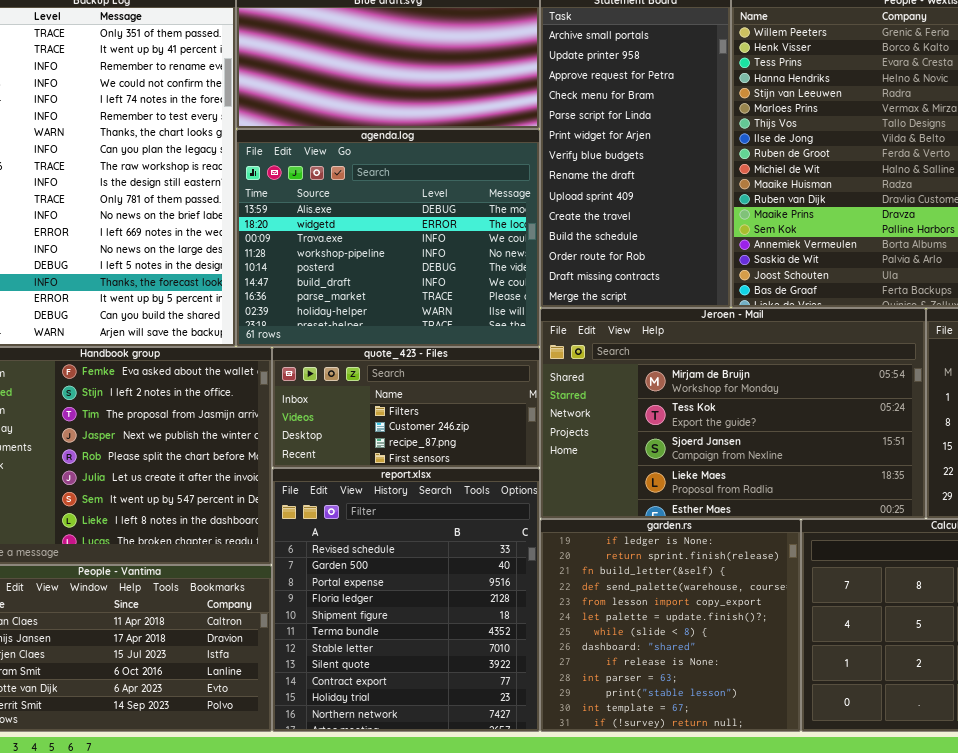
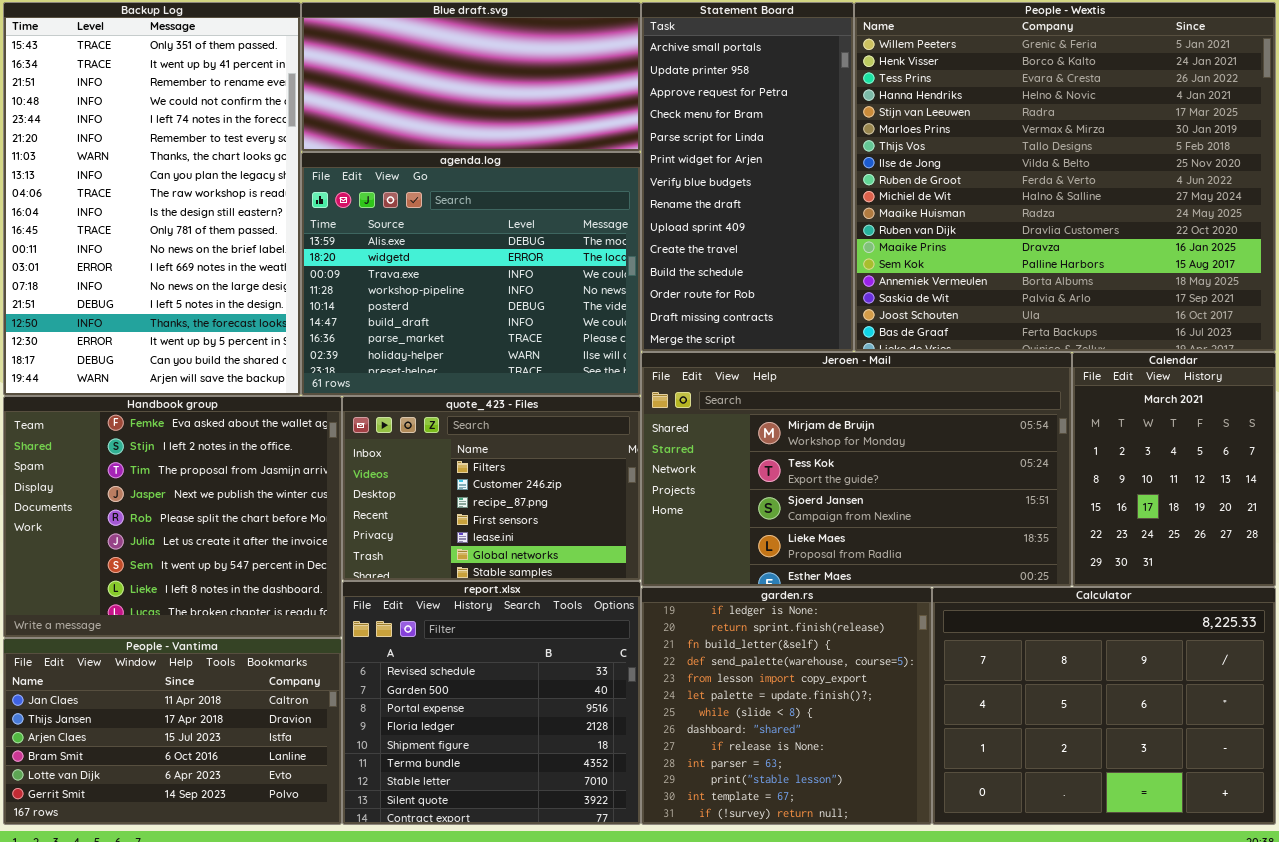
quote_423 - Files: [272,347,540,468] -> [342,396,641,581], resized
report.xlsx: [272,468,540,732] -> [342,581,641,825], resized

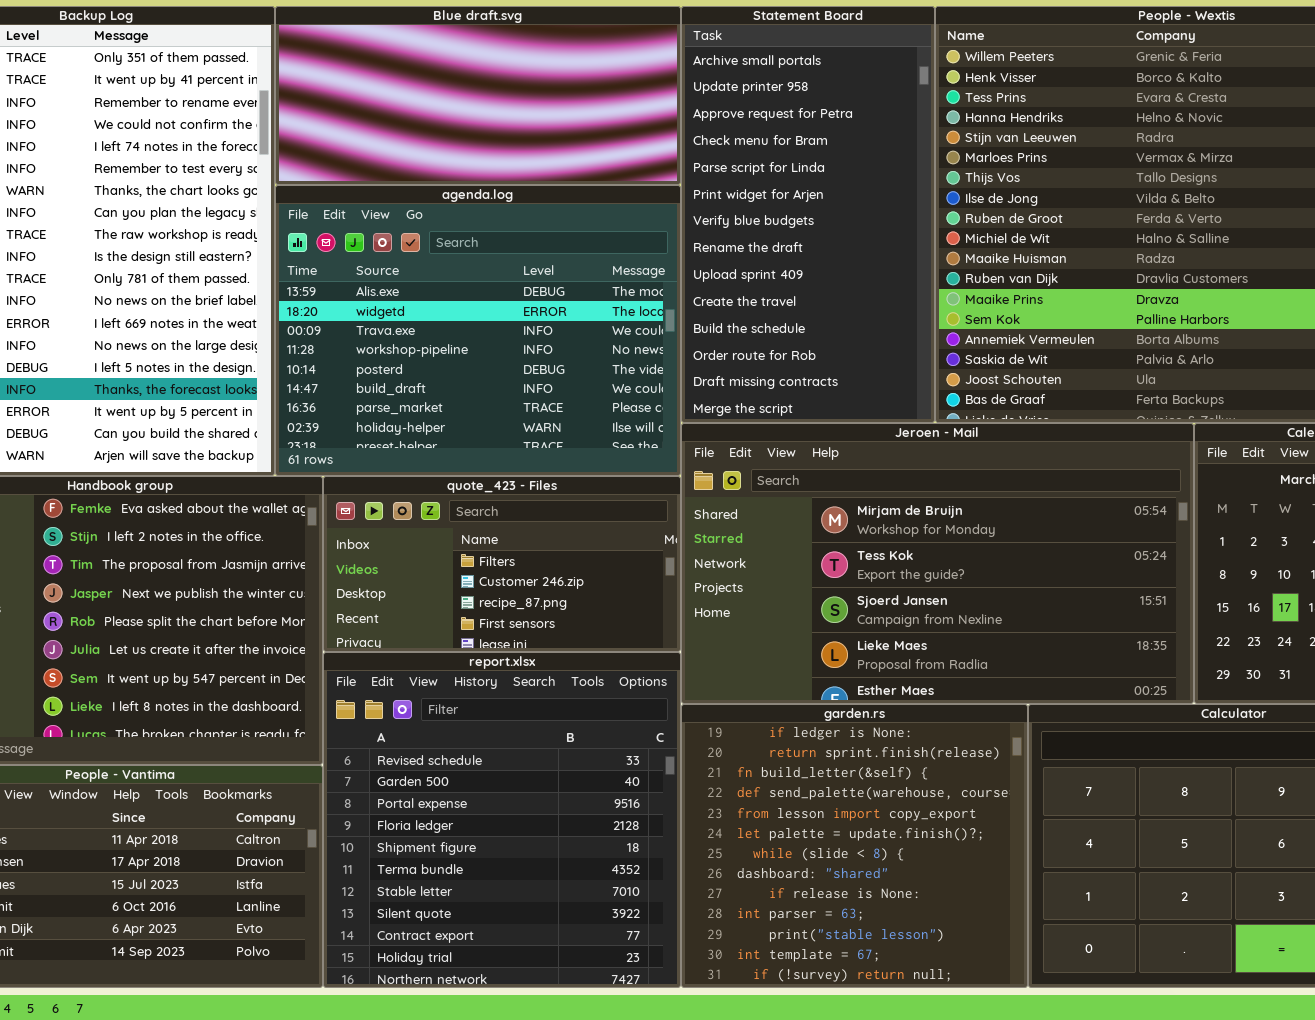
quote_423 - Files: [342,396,641,581] -> [323,476,681,652], resized
report.xlsx: [342,581,641,825] -> [323,652,681,988], resized

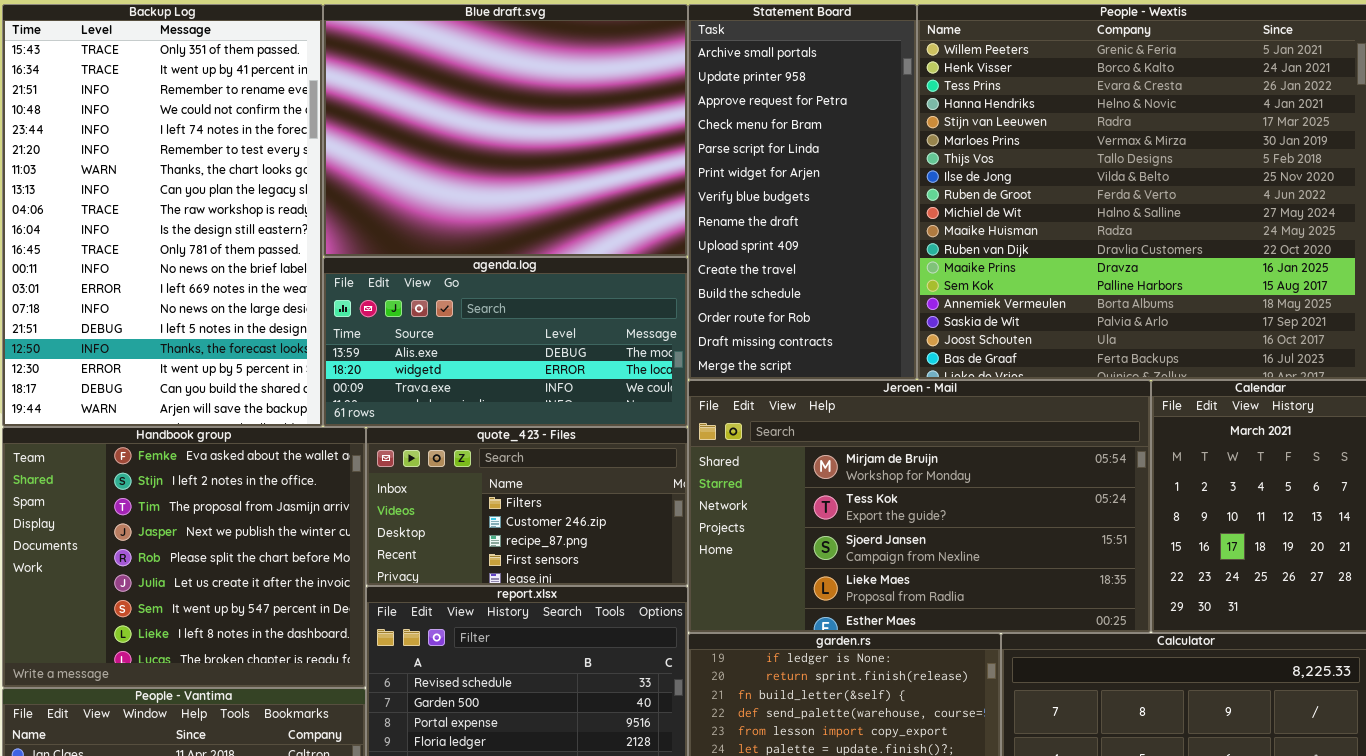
Blue draft.svg: [275,6,681,185] -> [323,4,688,257], resized
agenda.log: [275,185,681,476] -> [323,257,688,427], resized

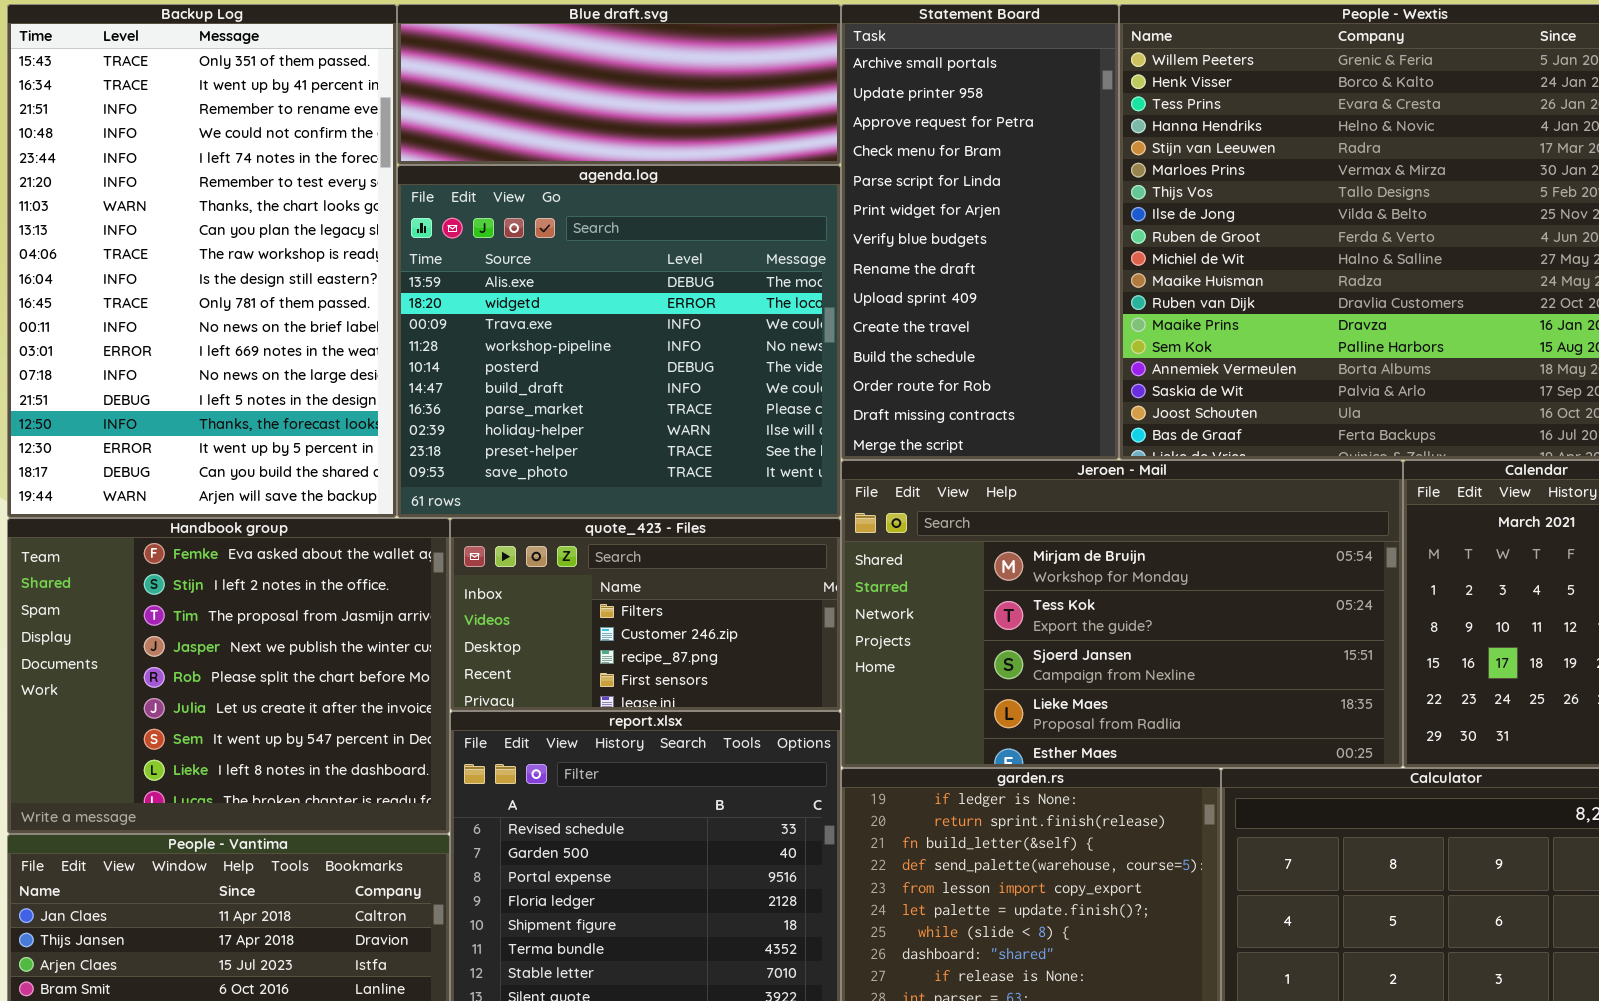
Blue draft.svg: [323,4,688,257] -> [397,4,841,165], resized
agenda.log: [323,257,688,427] -> [397,165,841,518], resized

